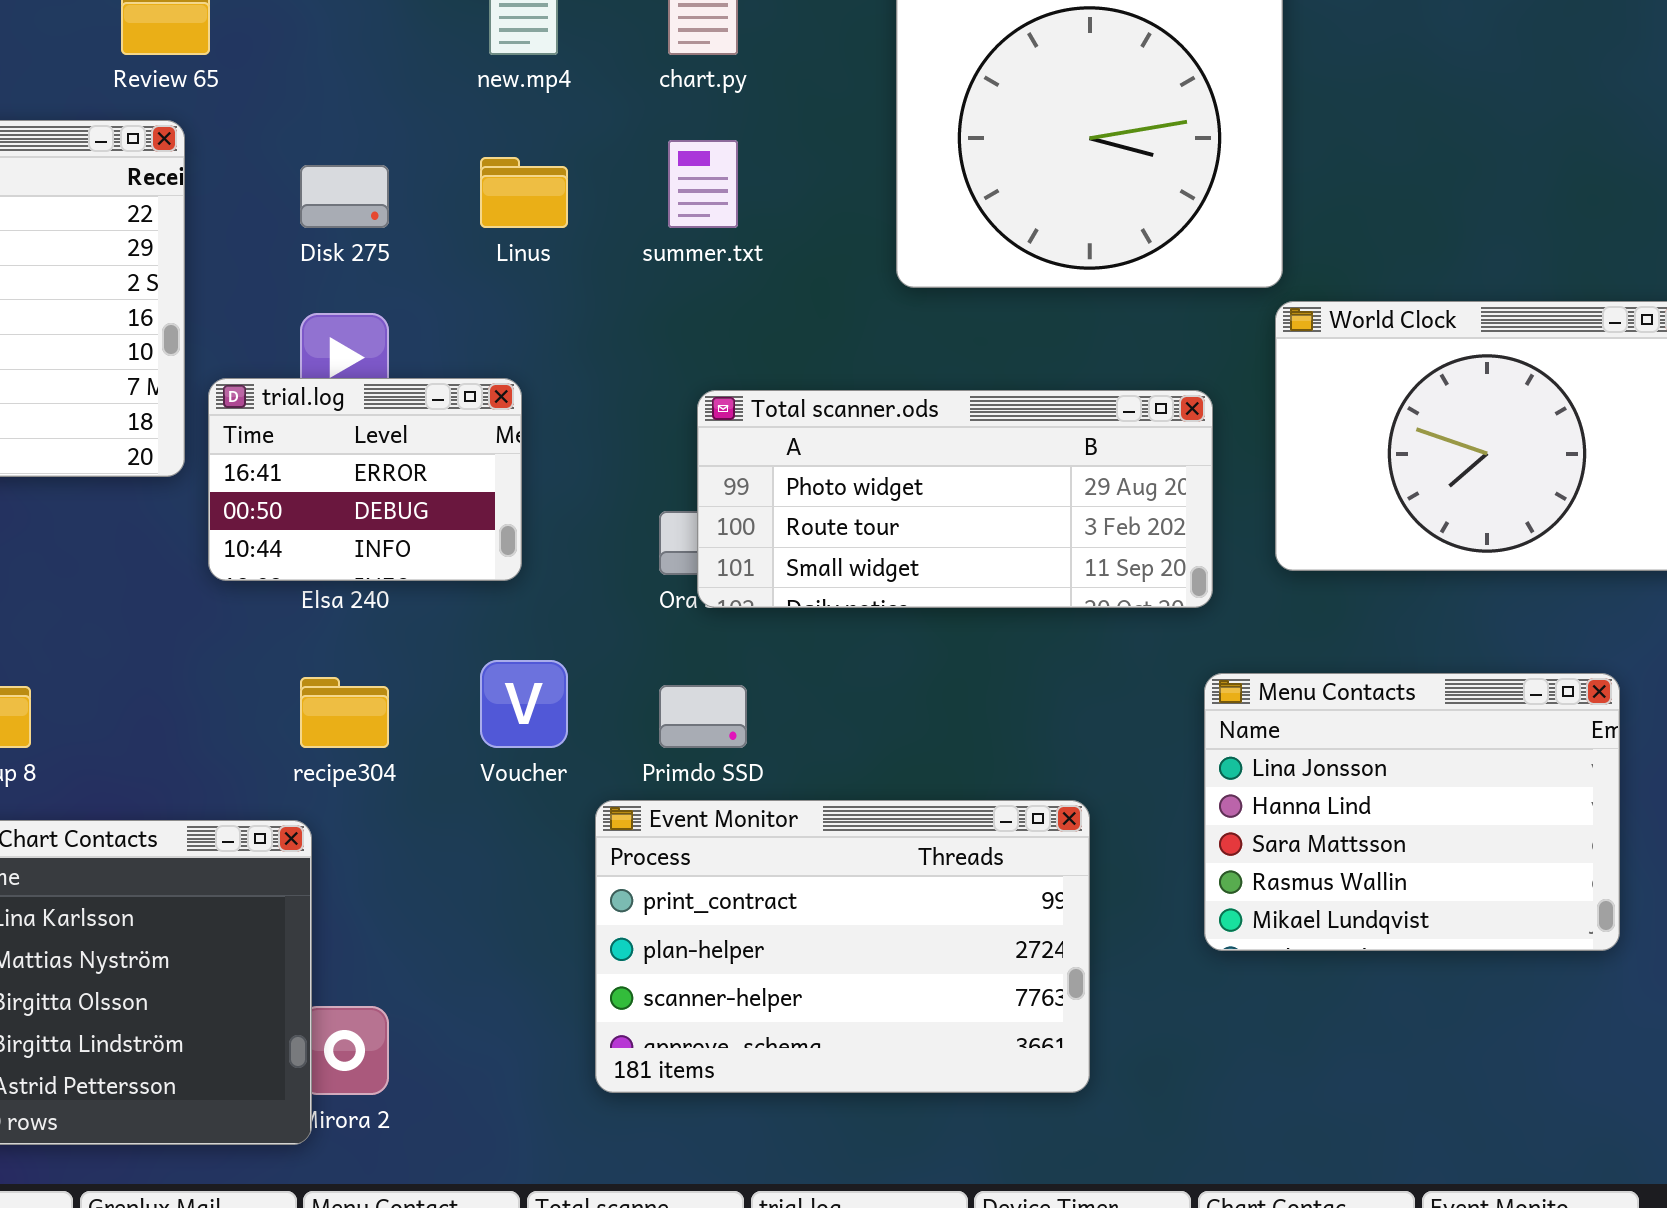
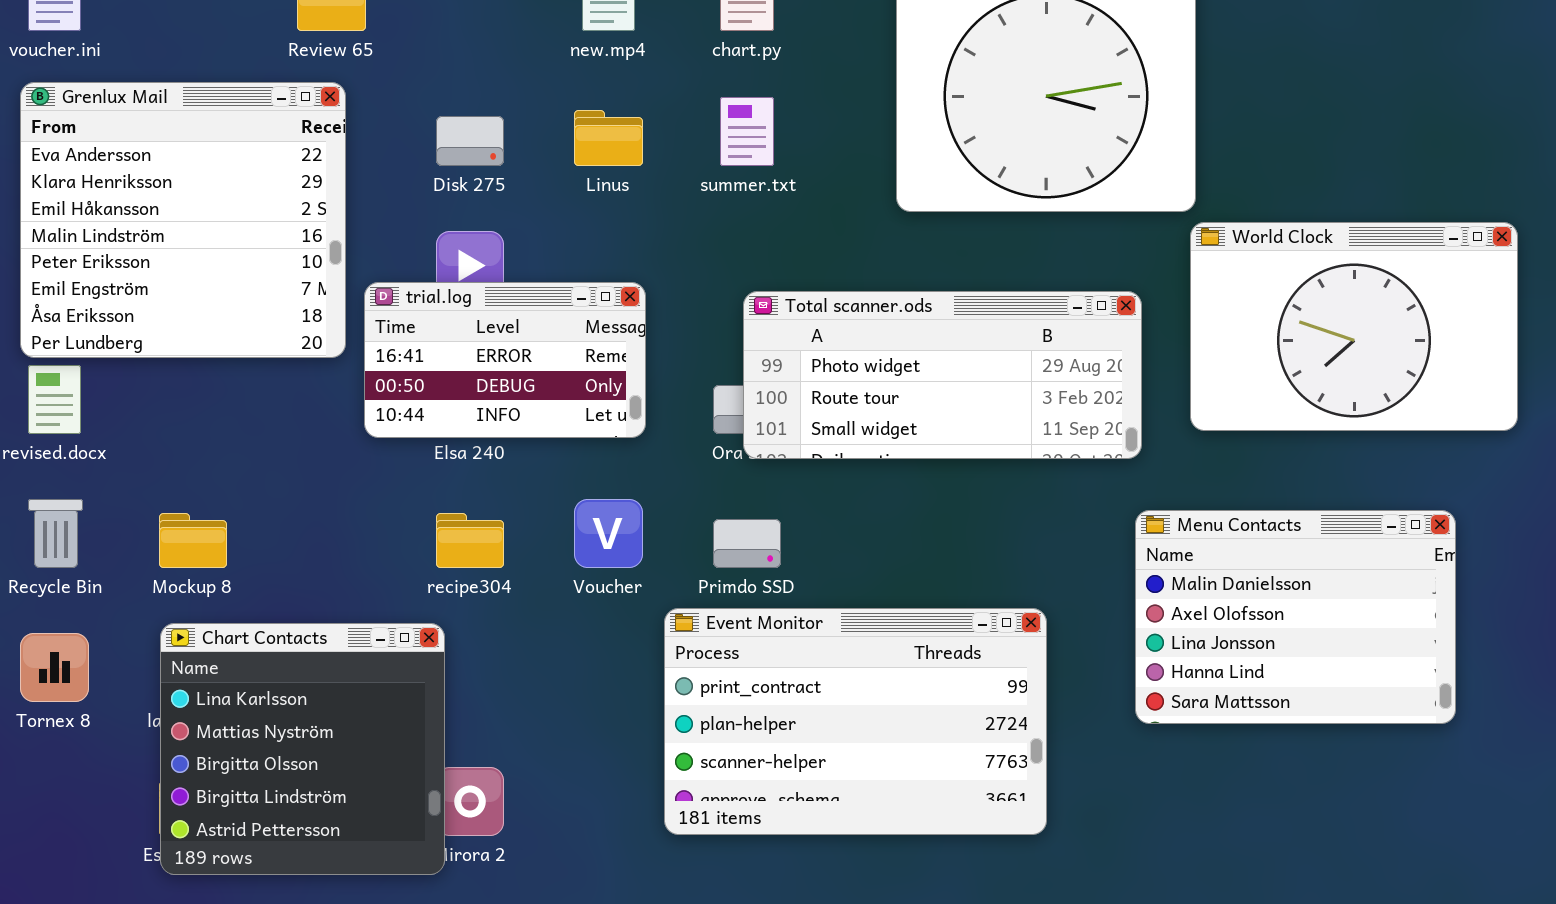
trial.log: [208,378,522,581] -> [364,282,646,438], resized
Menu Contacts: [1204,673,1620,951] -> [1135,510,1456,724], scrolled up 2 rows

